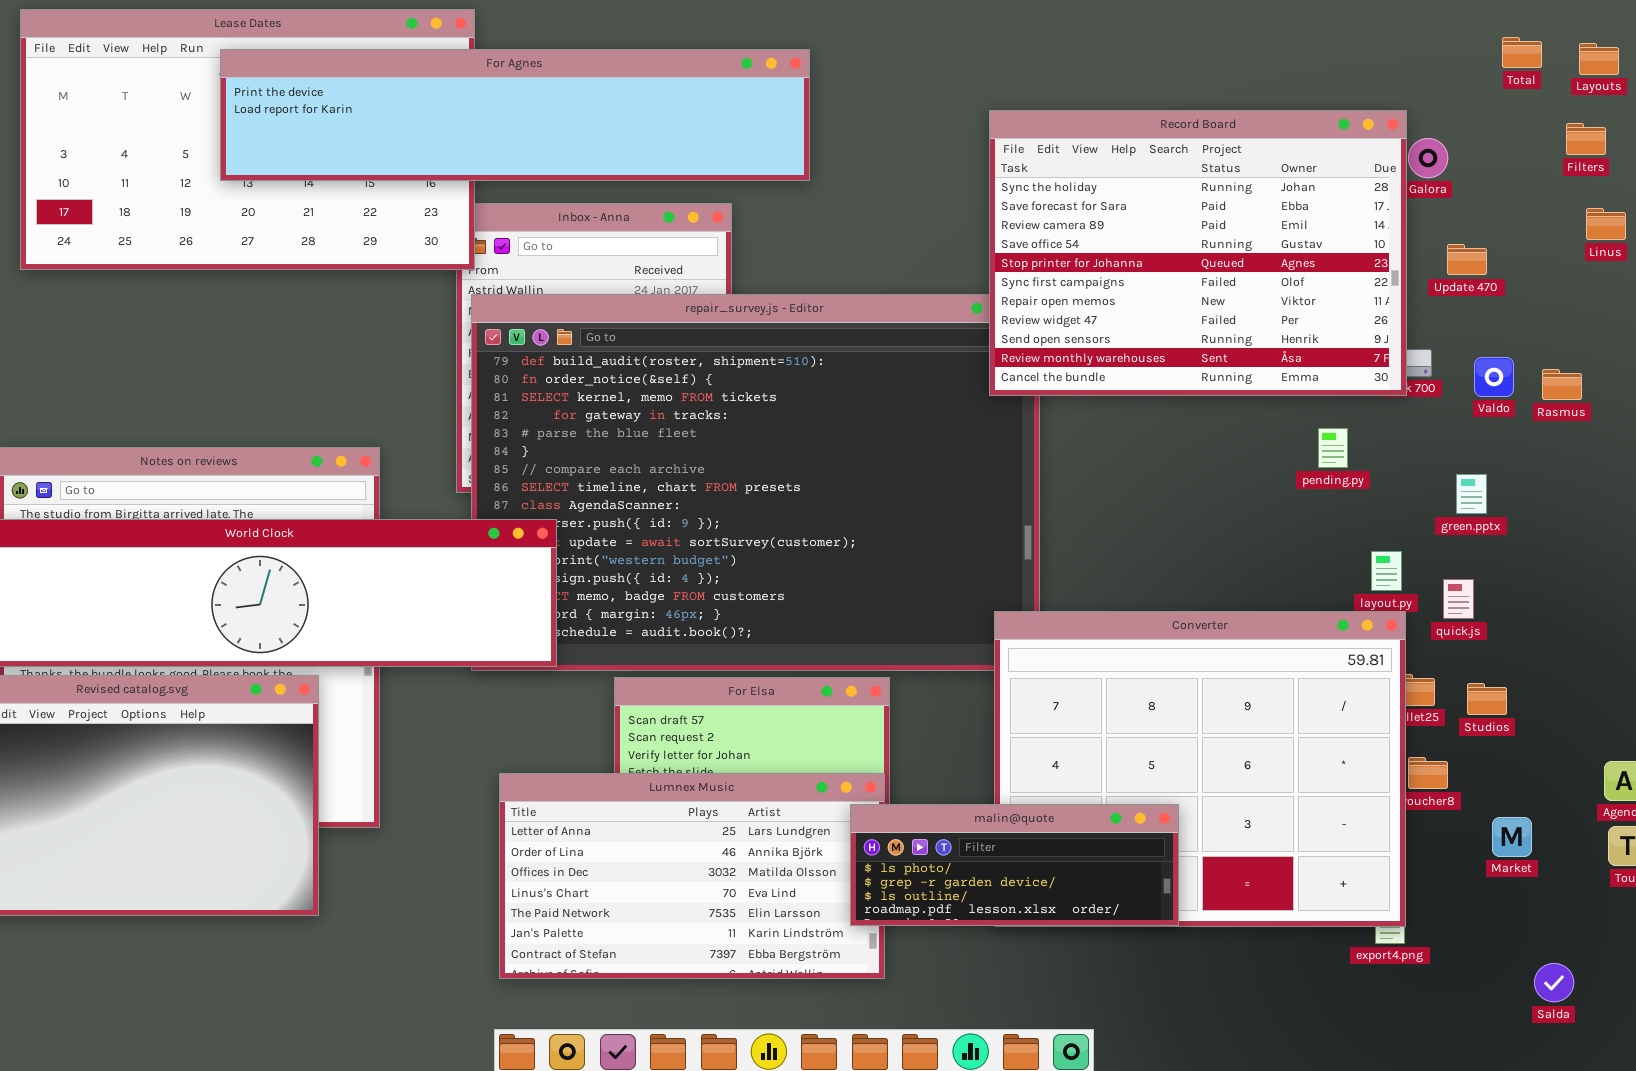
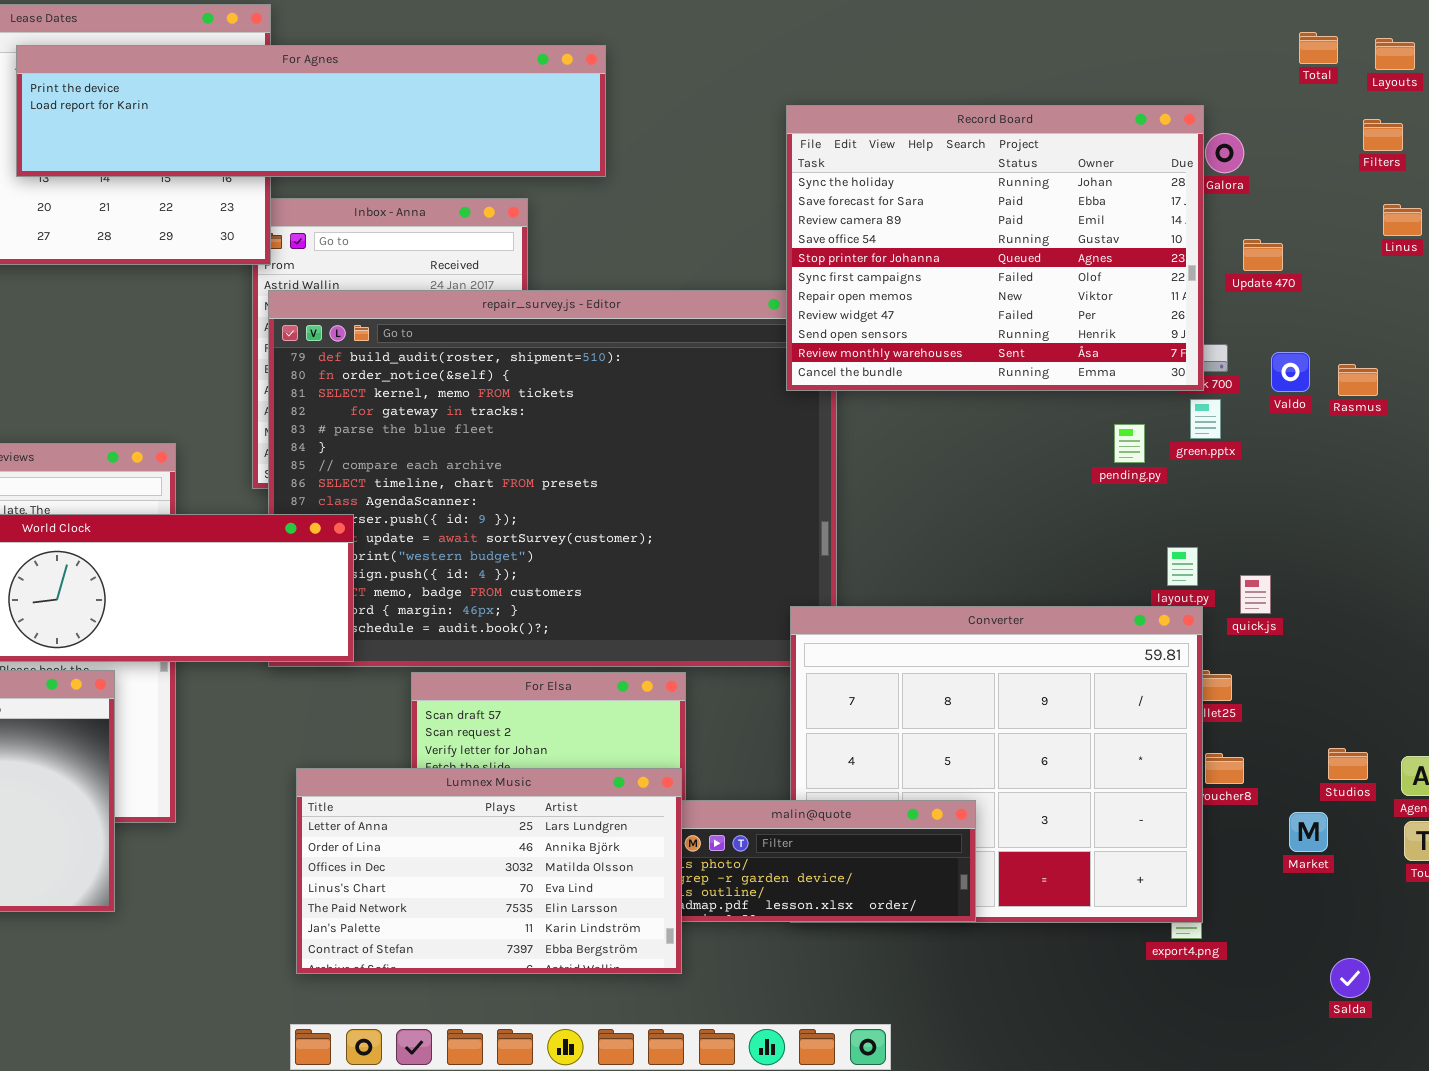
green.pptx: [1456,474,1487,514] -> [1190,399,1221,439], moved
Studios: [1467,683,1507,715] -> [1328,748,1368,780], moved
Lumnex Music: [499,773,885,979] -> [296,768,682,974], raised

